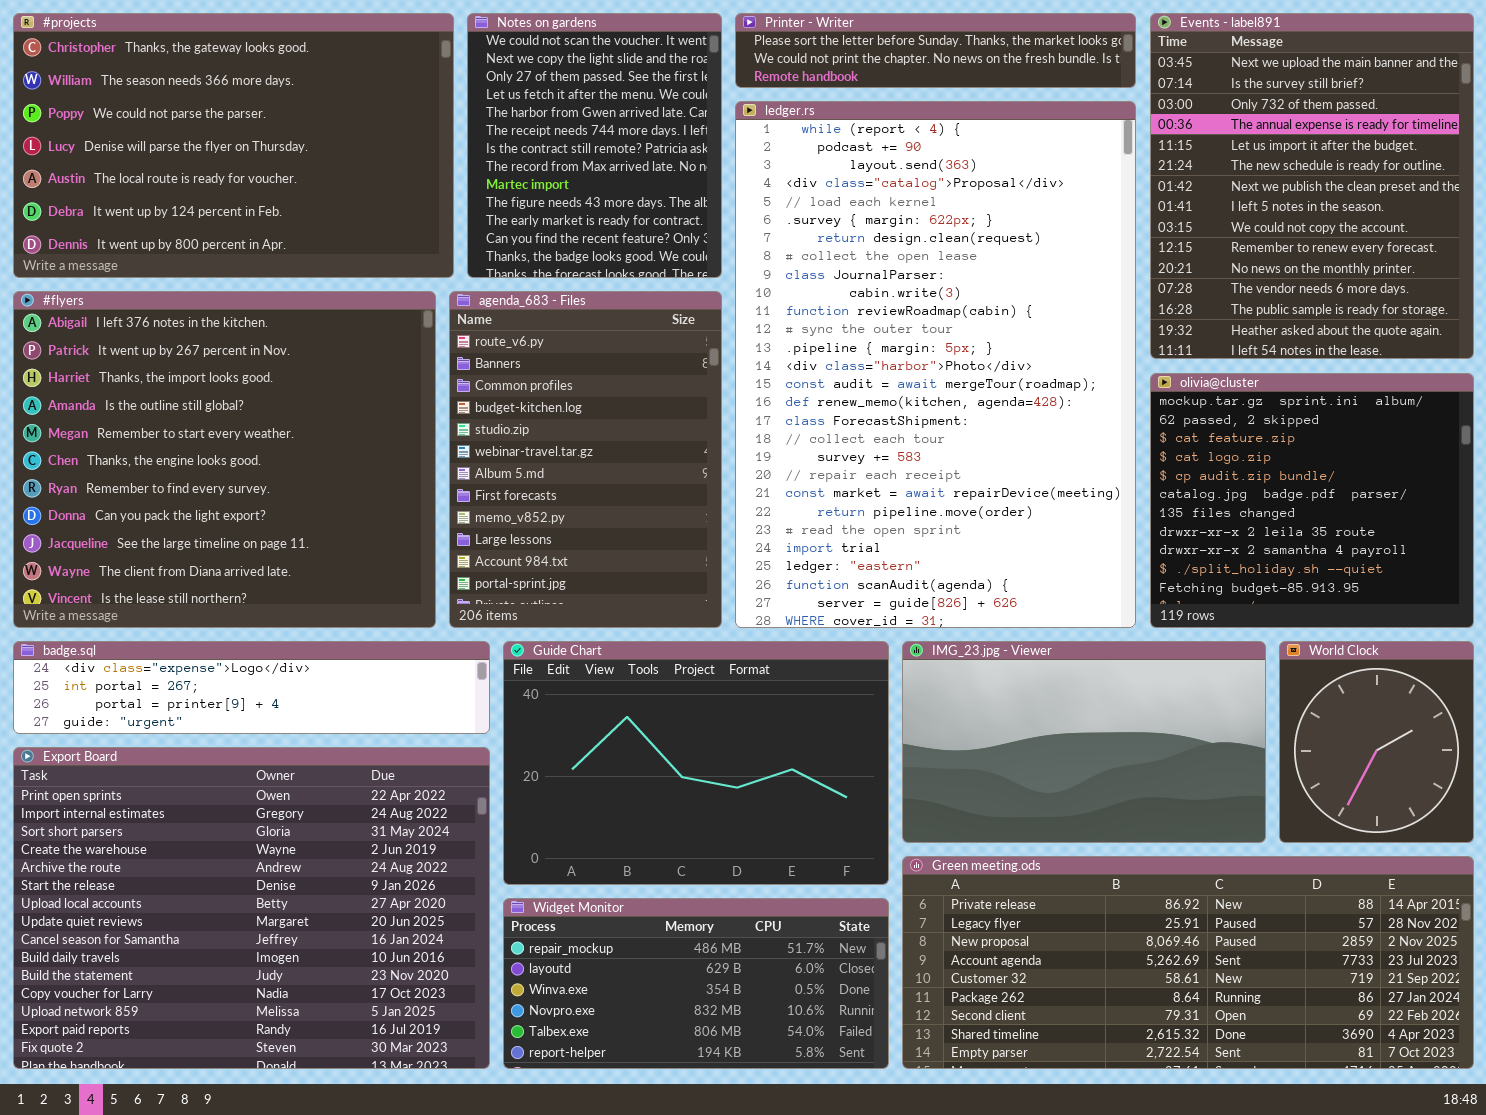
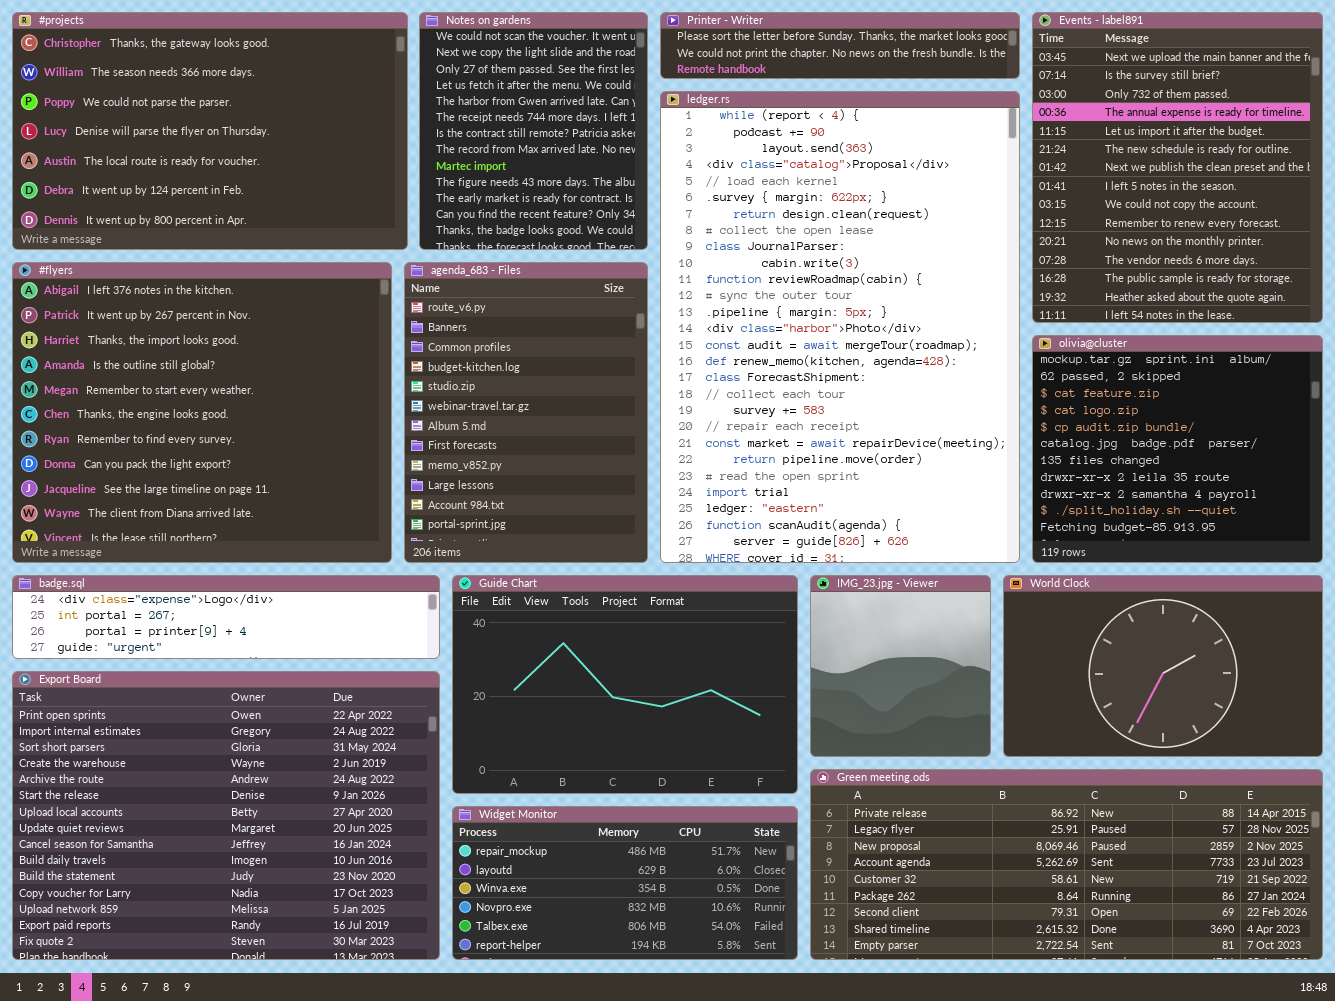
IMG_23.jpg - Viewer: [902,641,1266,843] -> [810,575,991,757], resized
World Clock: [1279,641,1474,843] -> [1003,575,1323,757], resized

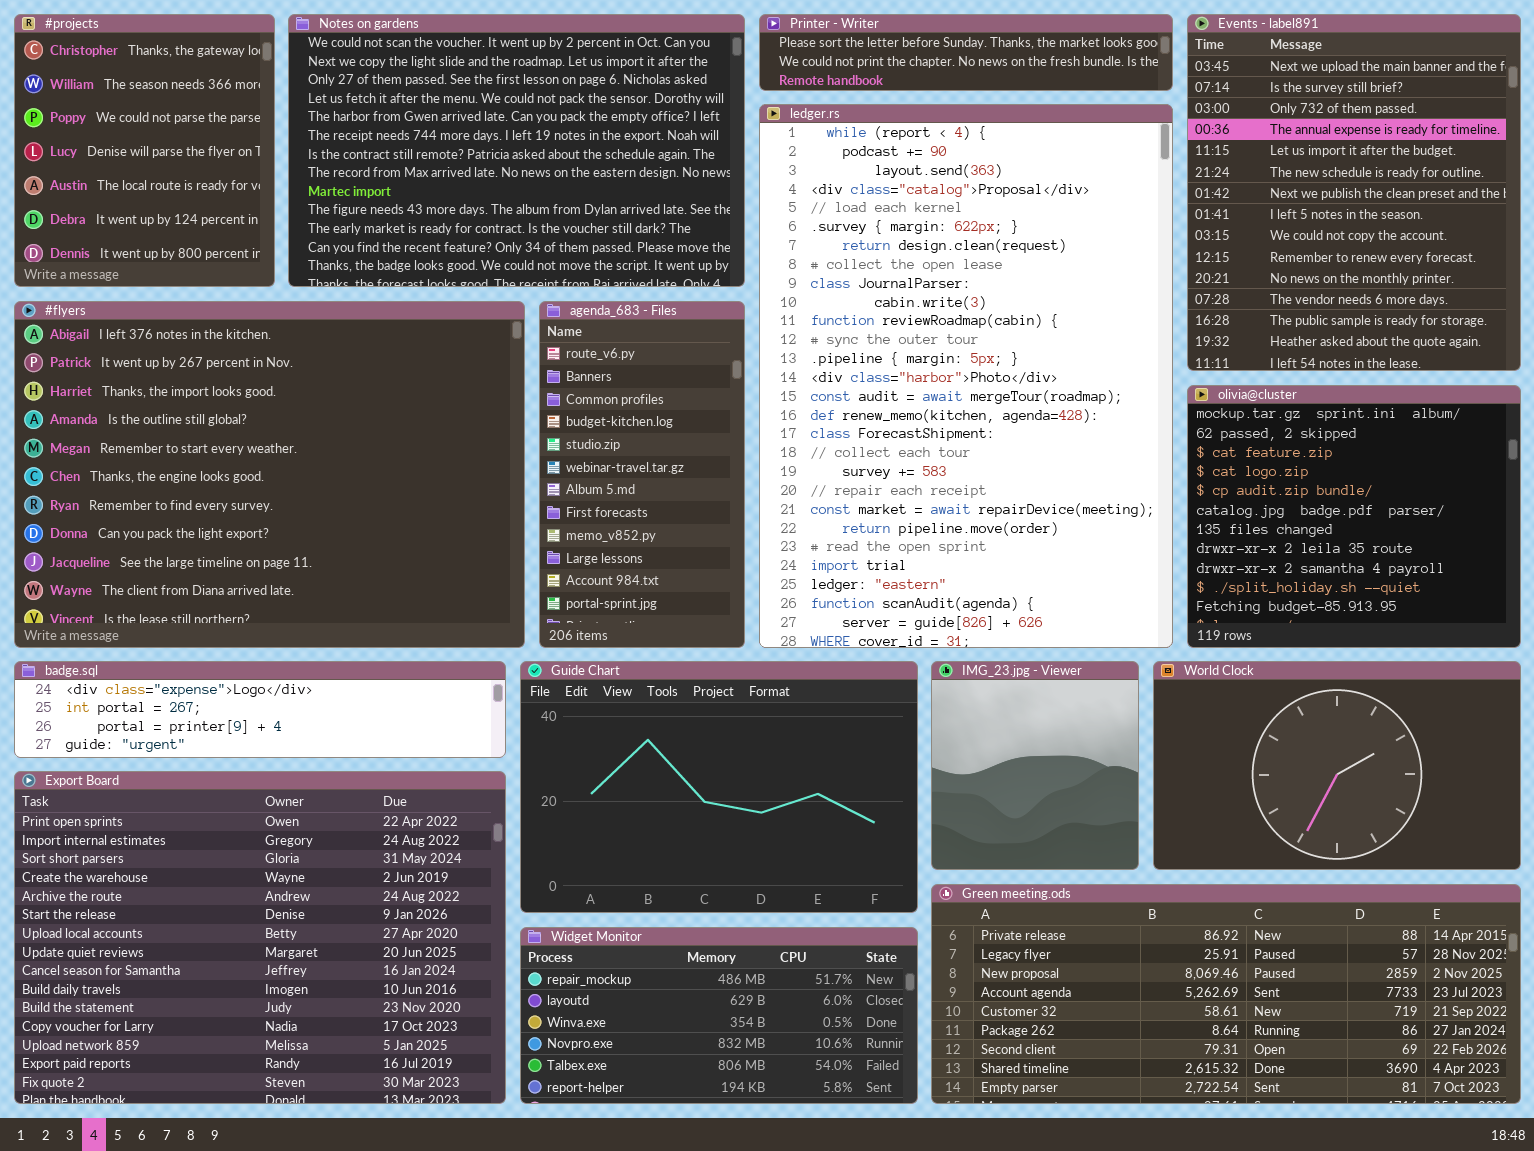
#projects: [12,12,408,250] -> [14,14,275,287], resized
Notes on gardens: [419,12,648,250] -> [288,14,745,287], resized
#flyers: [12,262,392,563] -> [14,301,525,648], resized
agenda_683 - Files: [404,262,648,563] -> [539,301,745,648], resized

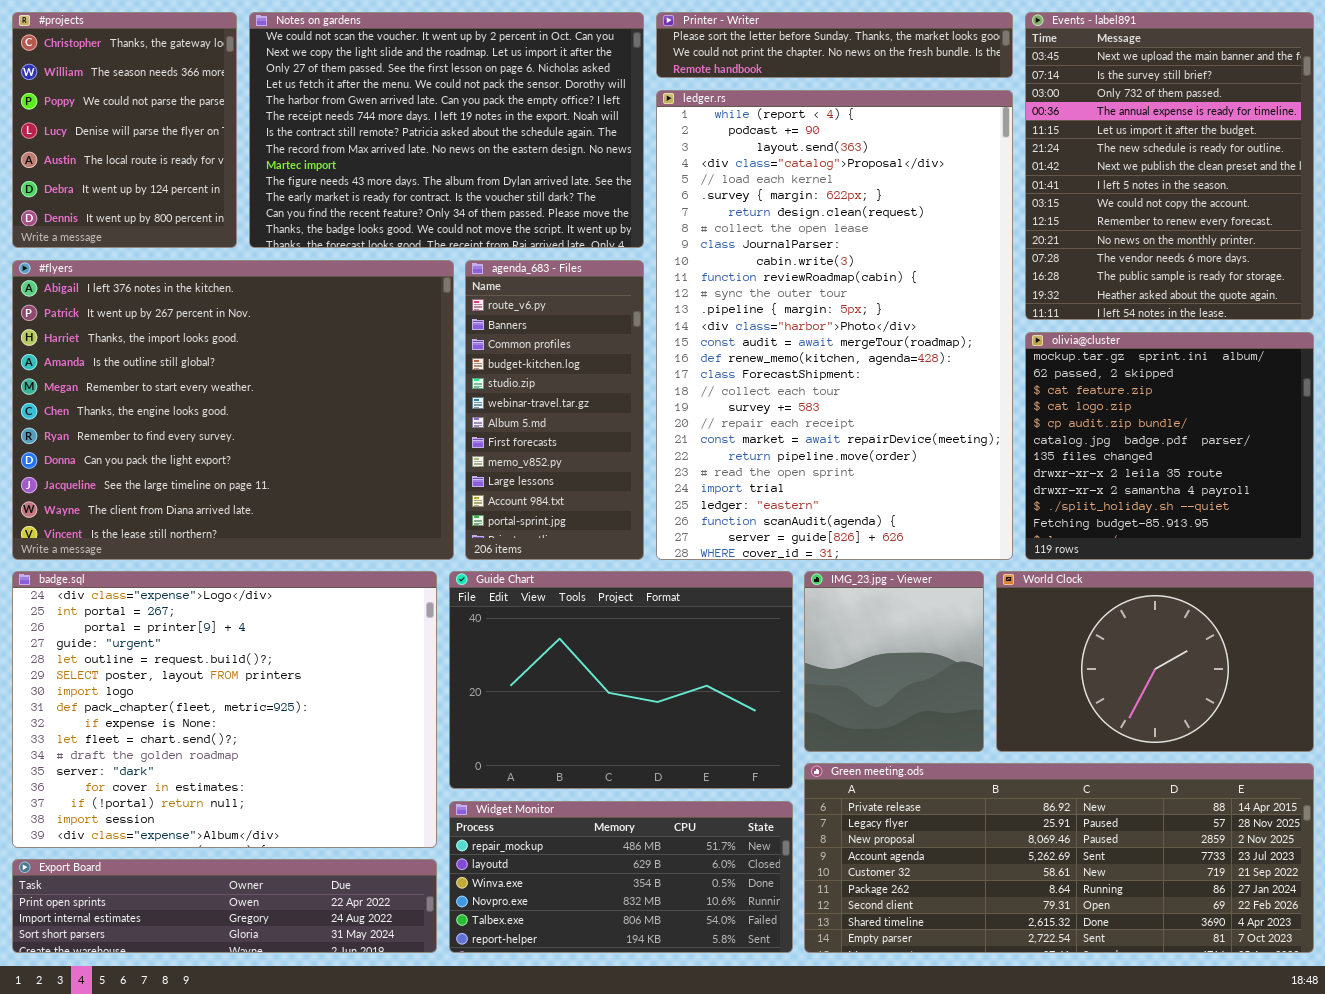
badge.sql: [14,661,506,758] -> [12,571,437,848], resized
Export Board: [14,771,506,1104] -> [12,859,437,953], resized

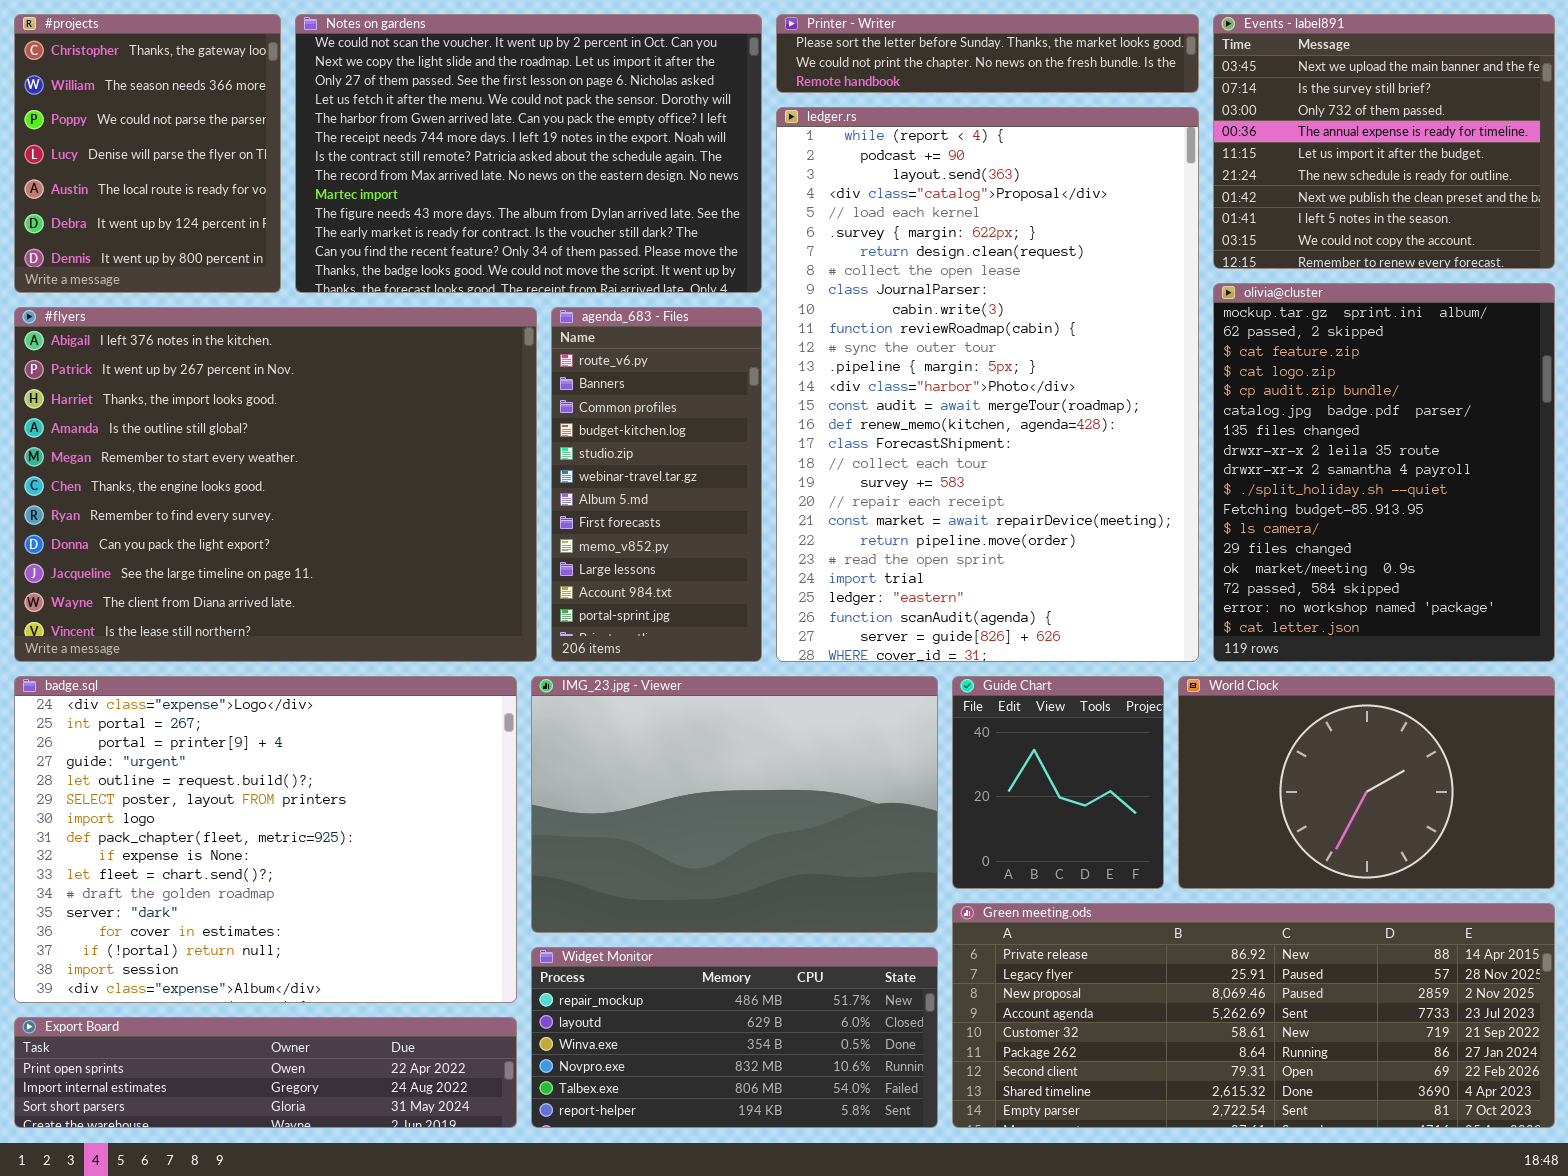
Events - label891: [1025,12,1314,320] -> [1213,14,1555,269], resized
olivia@cluster: [1025,332,1314,560] -> [1213,283,1555,662], resized
Guide Chart: [449,571,793,789] -> [952,676,1164,889], moved, resized
IMG_23.jpg - Viewer: [804,571,984,752] -> [531,676,938,933], moved, resized

